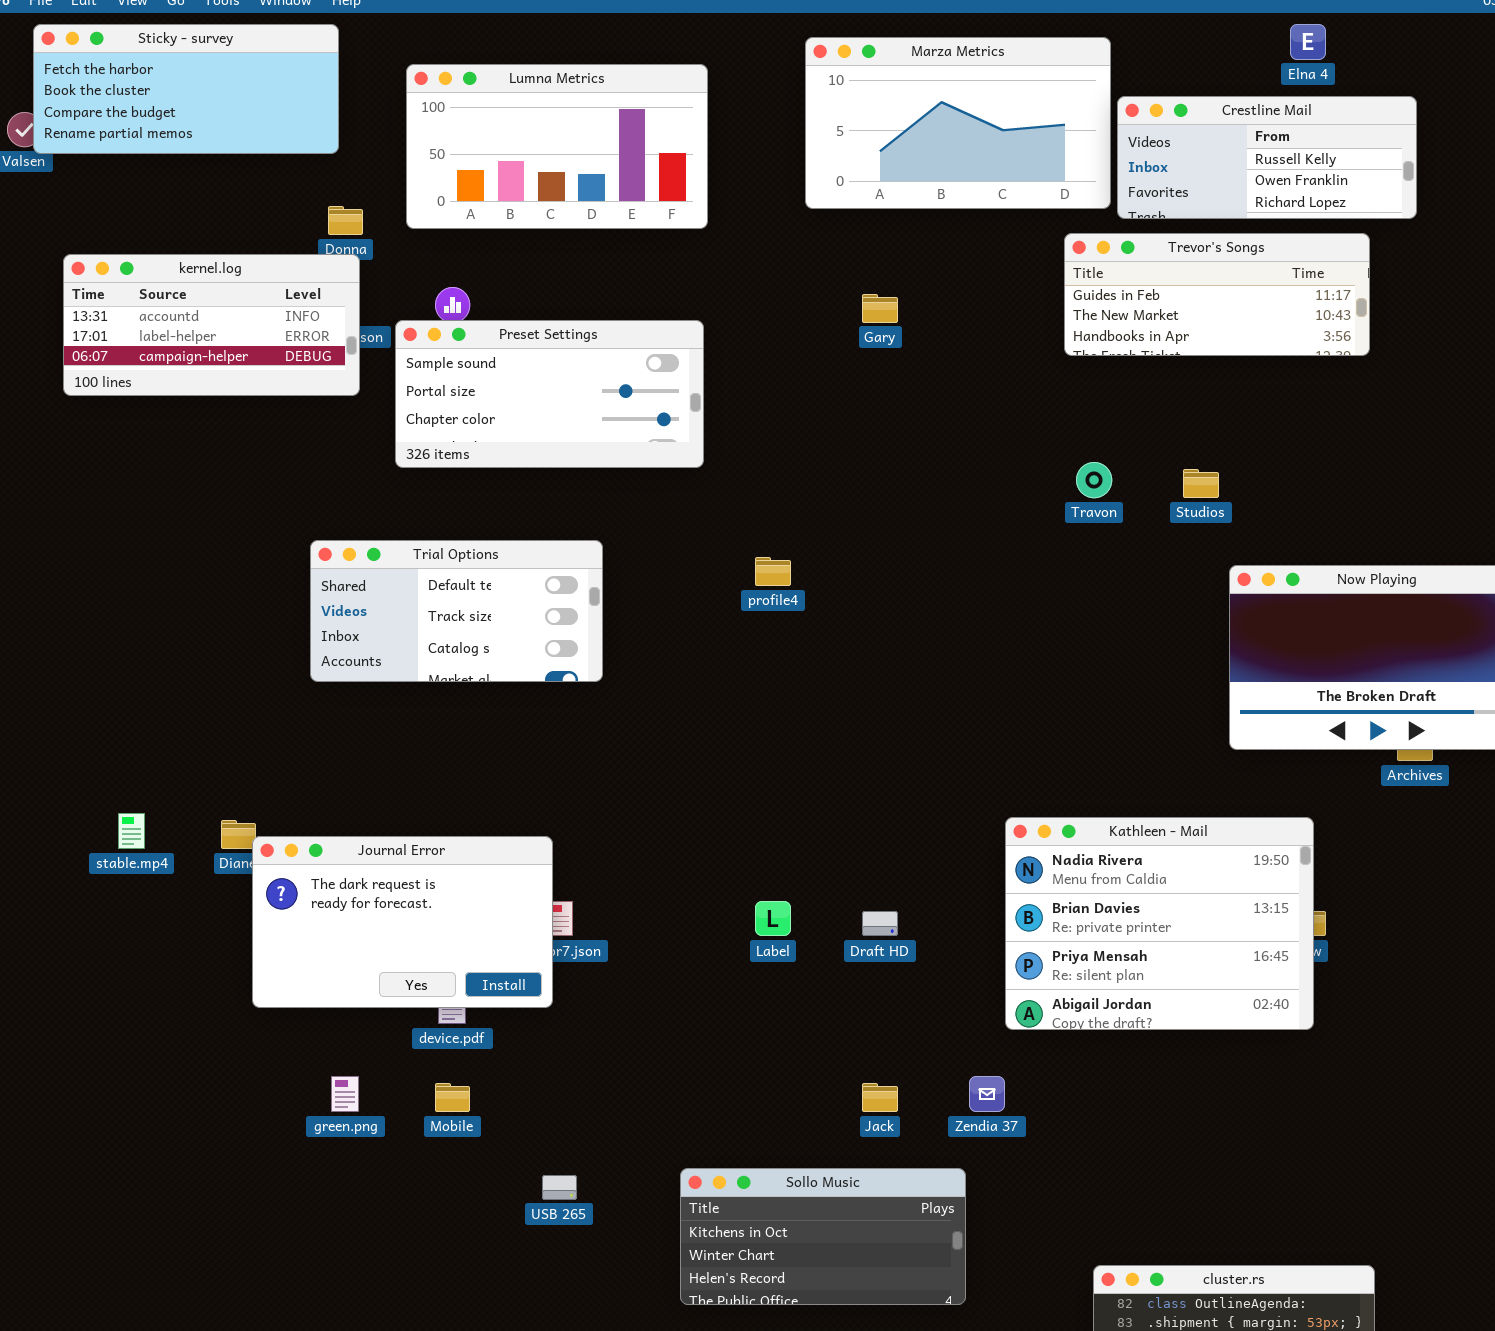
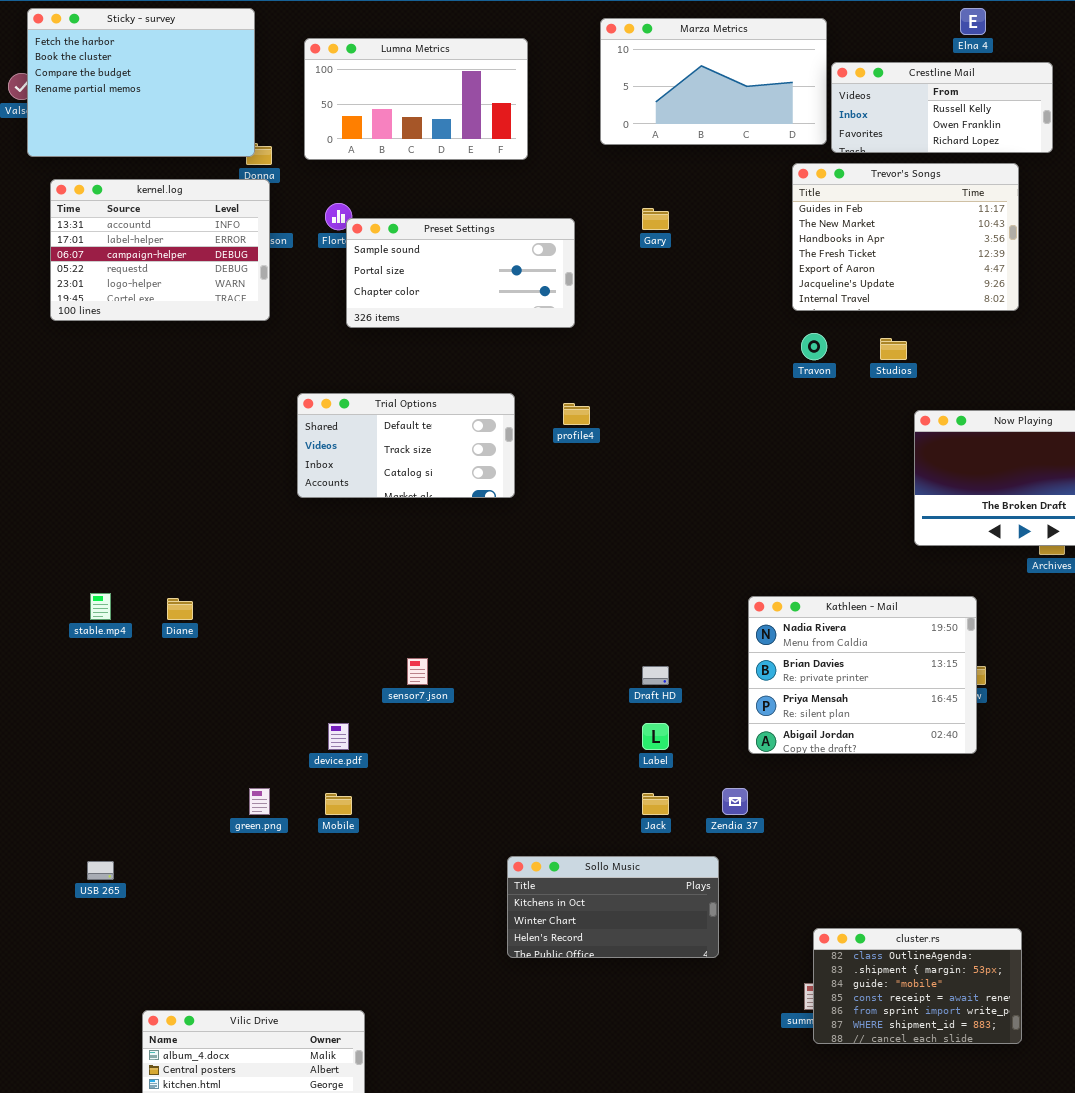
Sticky - survey: [33,24,339,154] -> [27,8,255,157], resized
Trevor's Songs: [1064,233,1370,356] -> [792,163,1019,311], resized
kernel.log: [63,254,360,396] -> [50,179,270,321], resized
Preset Settings: [395,320,704,468] -> [346,218,575,328], moved
Trial Options: [310,540,603,682] -> [297,393,515,498], moved
Journal Error: [252,836,553,1008] -> none, closed
Label: [755,901,791,936] -> [642,723,669,750], moved
USB 265: [542,1175,577,1200] -> [87,861,114,880], moved

